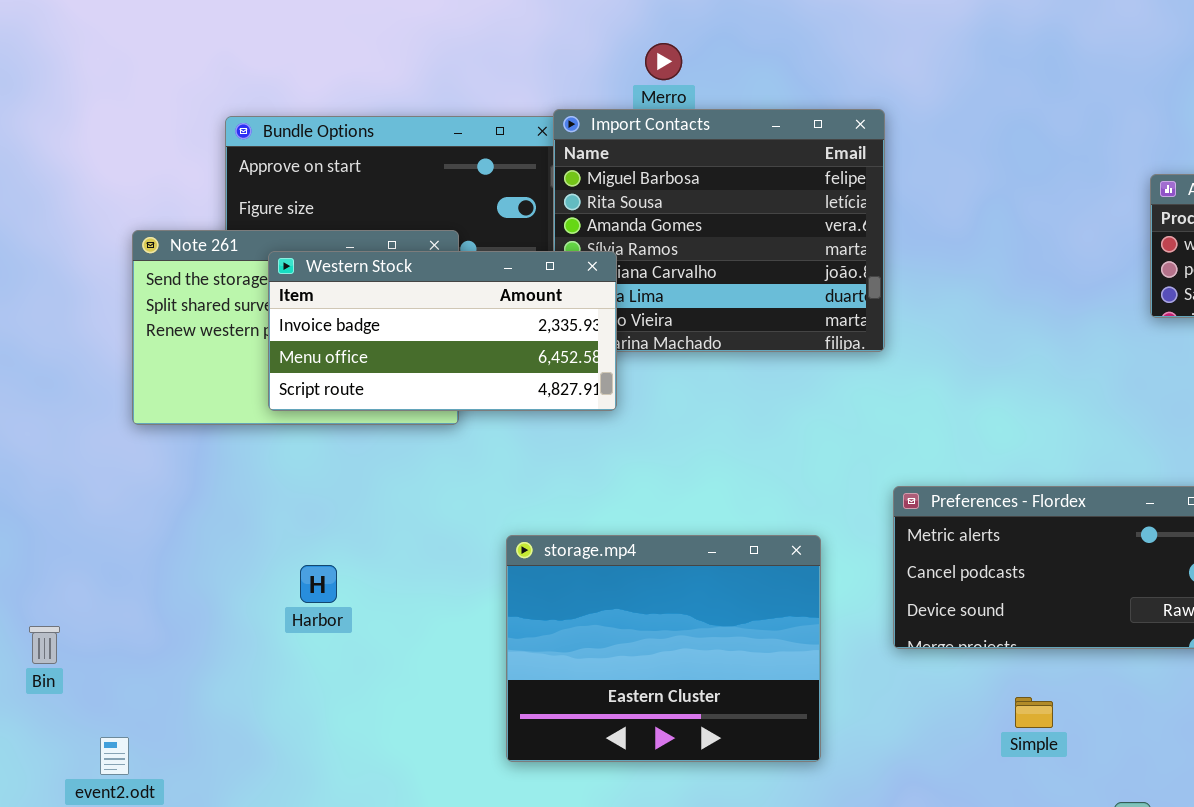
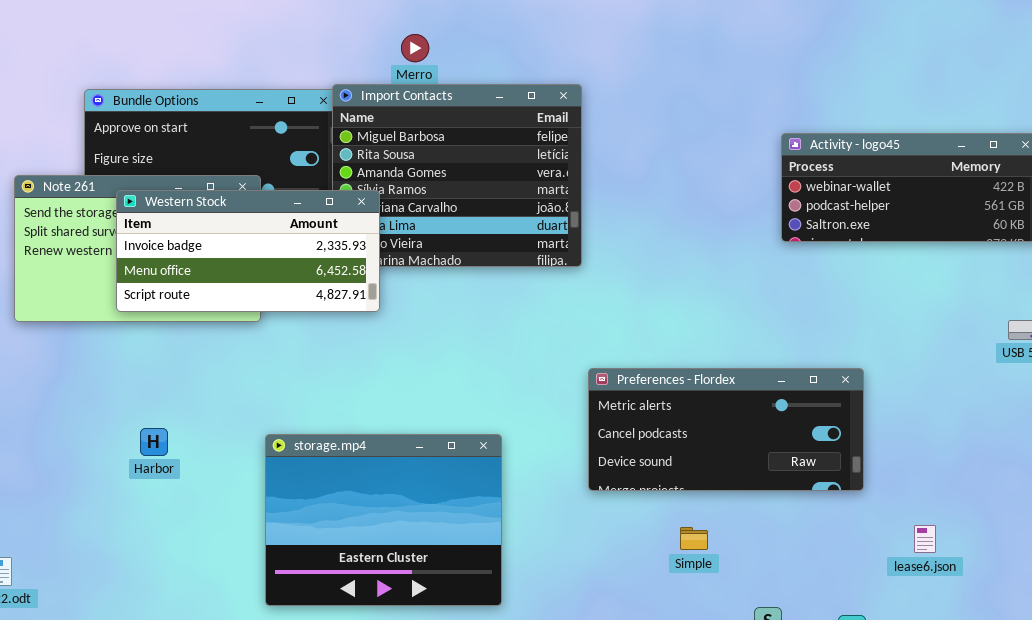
storage.mp4: [506,535,821,762] -> [265,434,502,606], moved

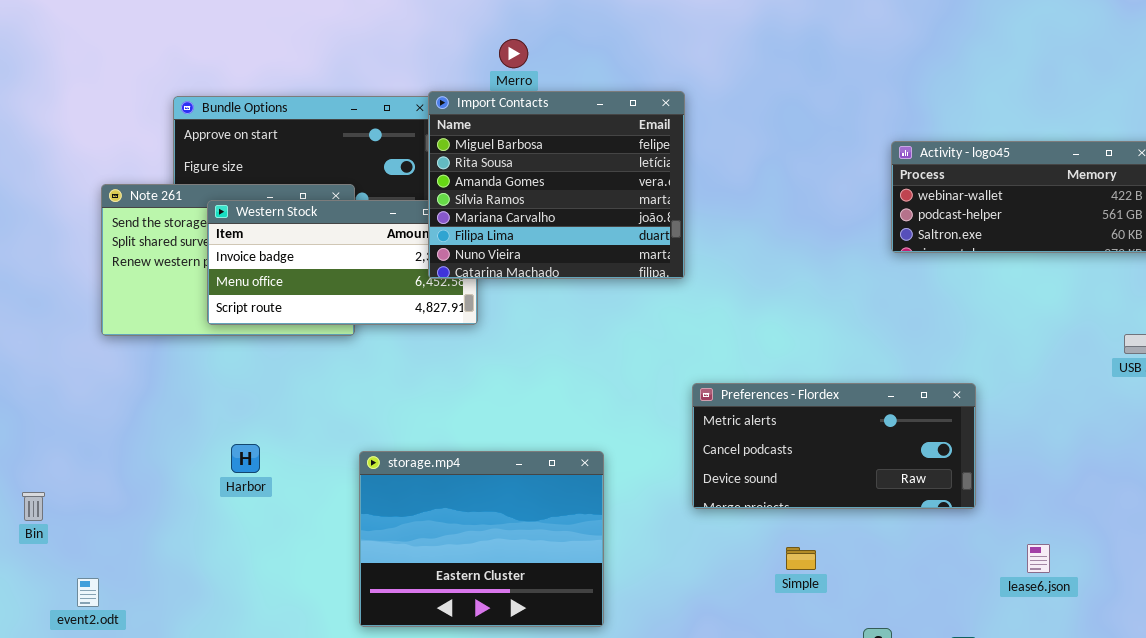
Import Contacts: [332,84,582,267] -> [428,91,685,279], raised

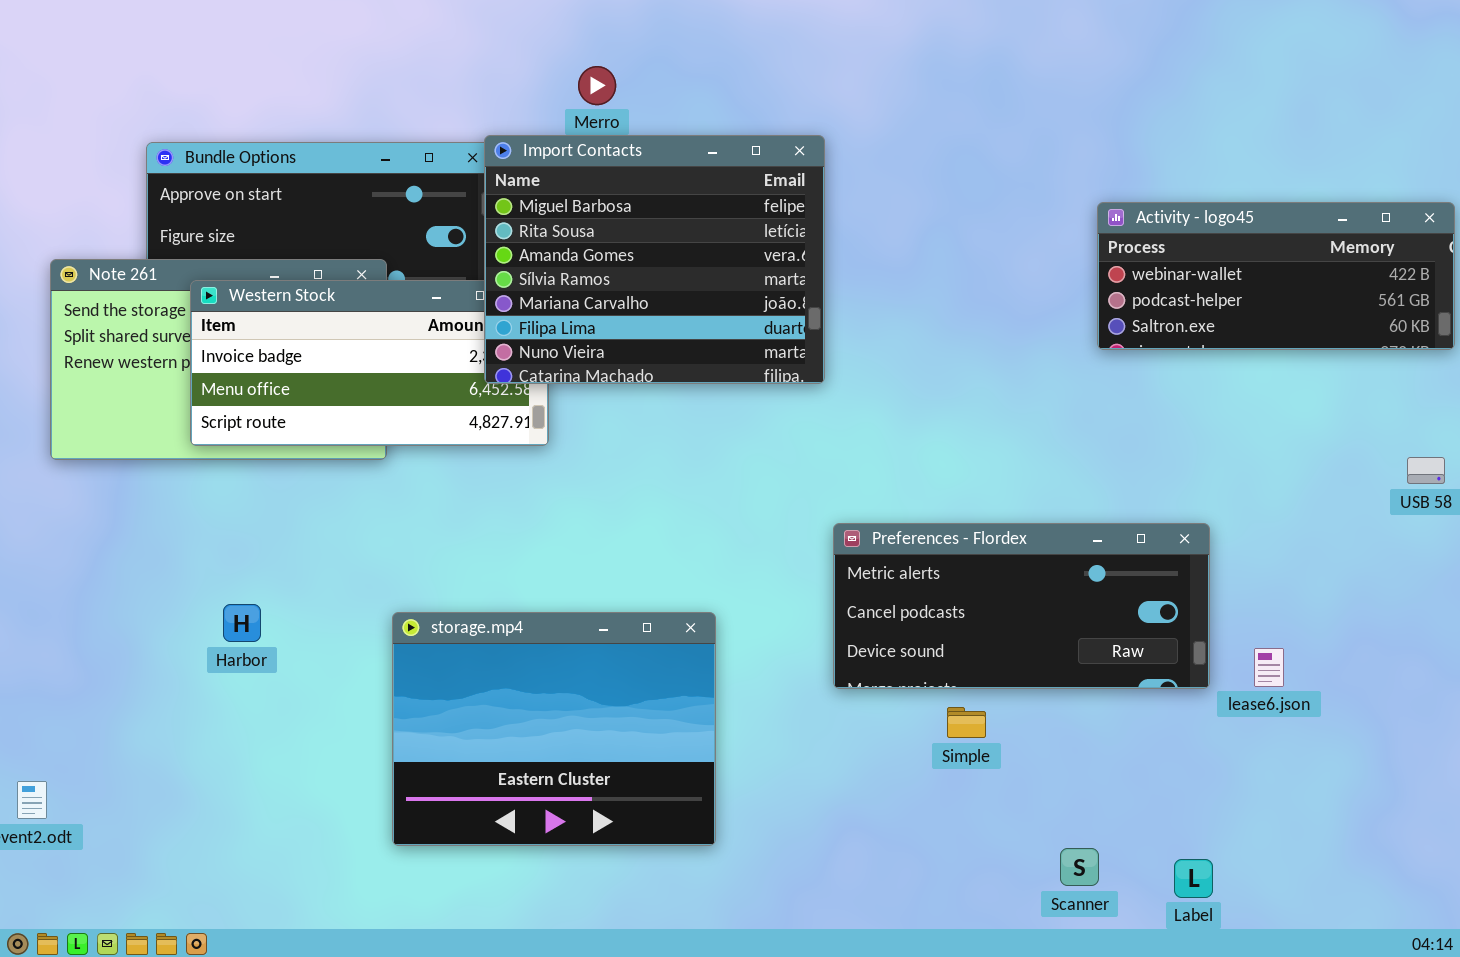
lease6.json: [1027,544,1050,573] -> [1254,648,1284,687], moved
Simple: [786,547,816,570] -> [947,707,986,738], moved

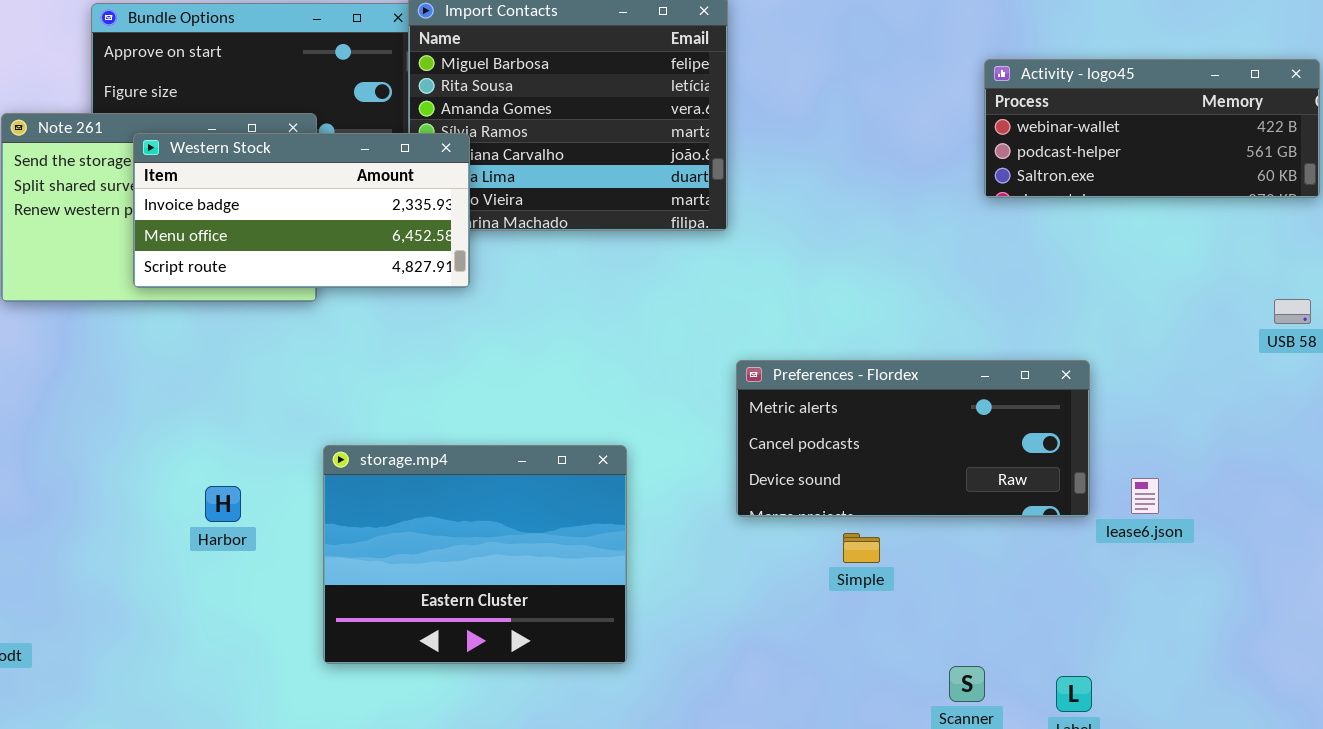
Western Stock: [190,280,549,446] -> [133,133,470,288], raised
Harbor: [223,604,261,642] -> [205,486,241,522], moved

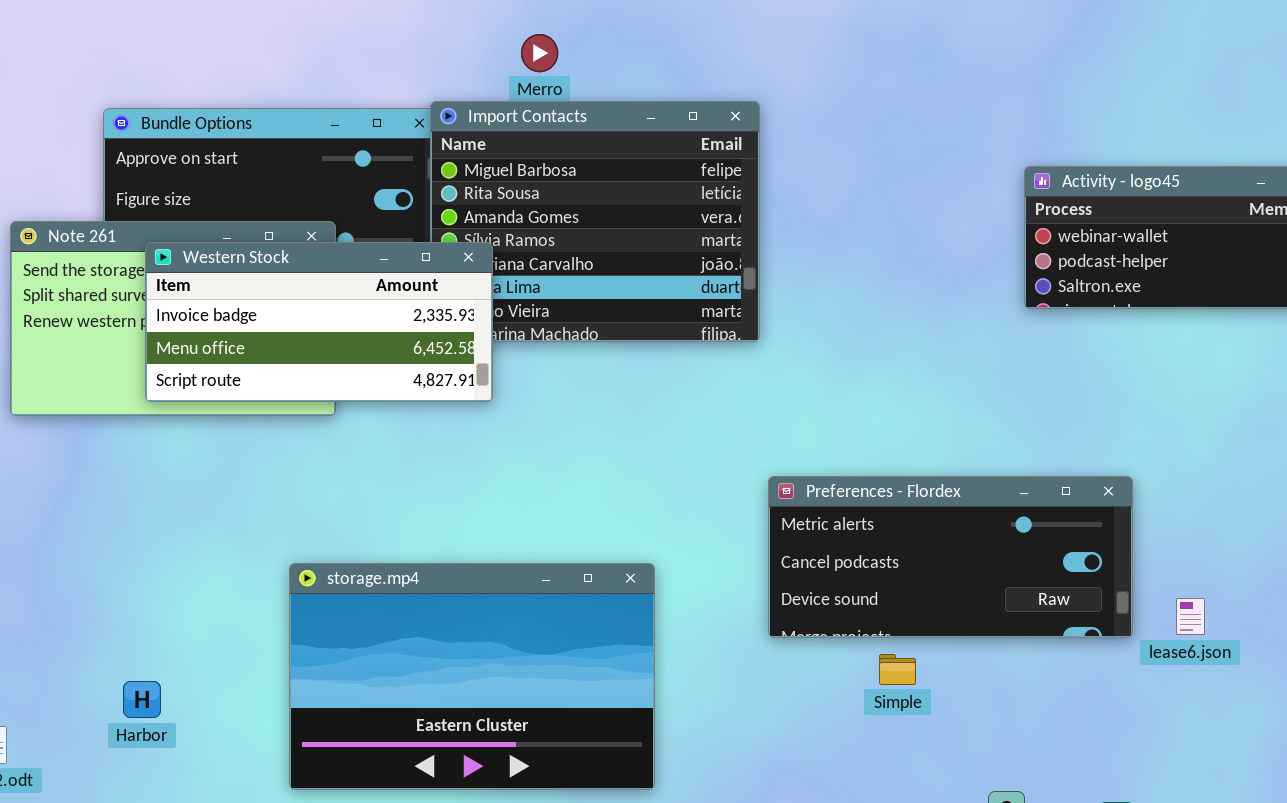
storage.mp4: [323,445,627,664] -> [289,563,655,790], resized
Harbor: [205,486,241,522] -> [123,681,161,718], moved

